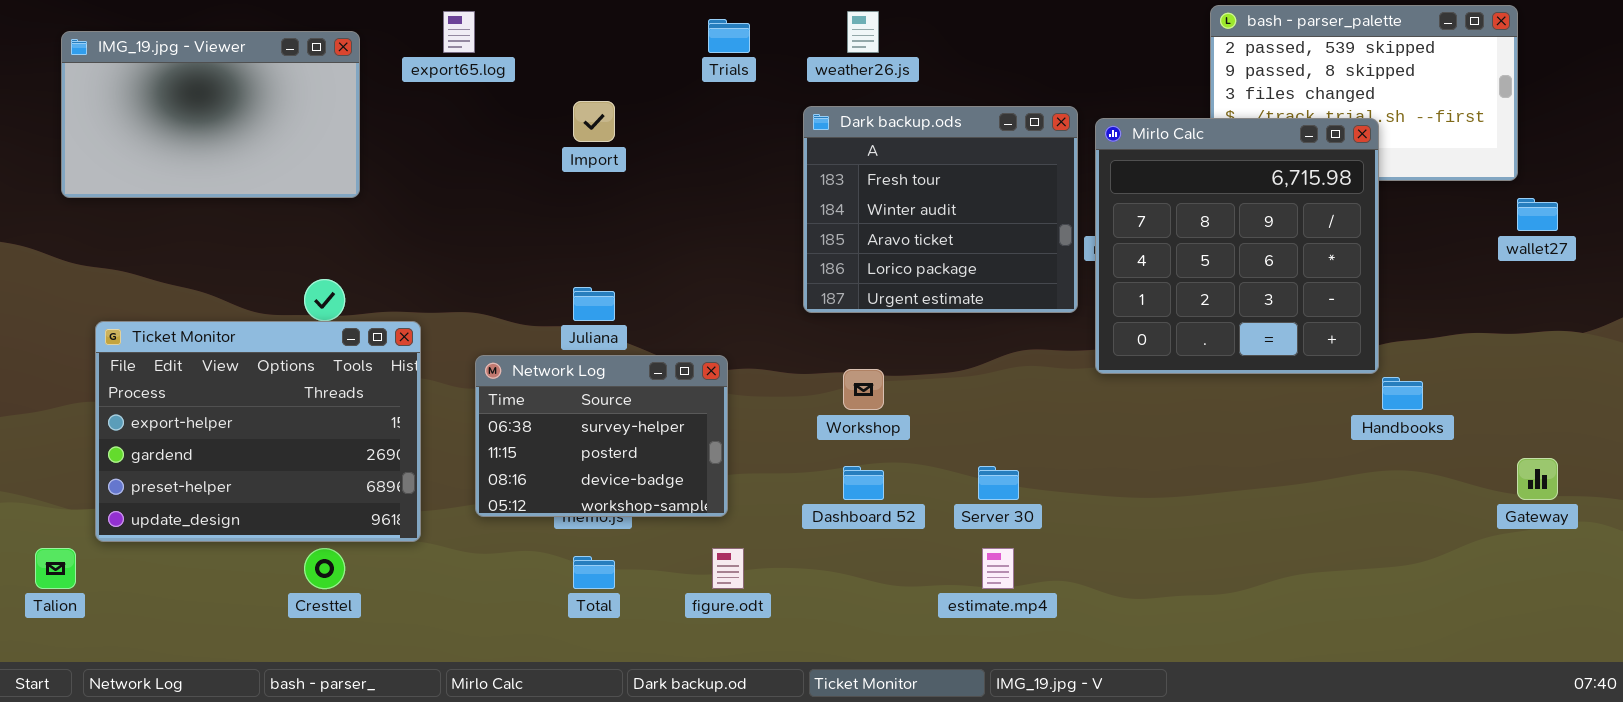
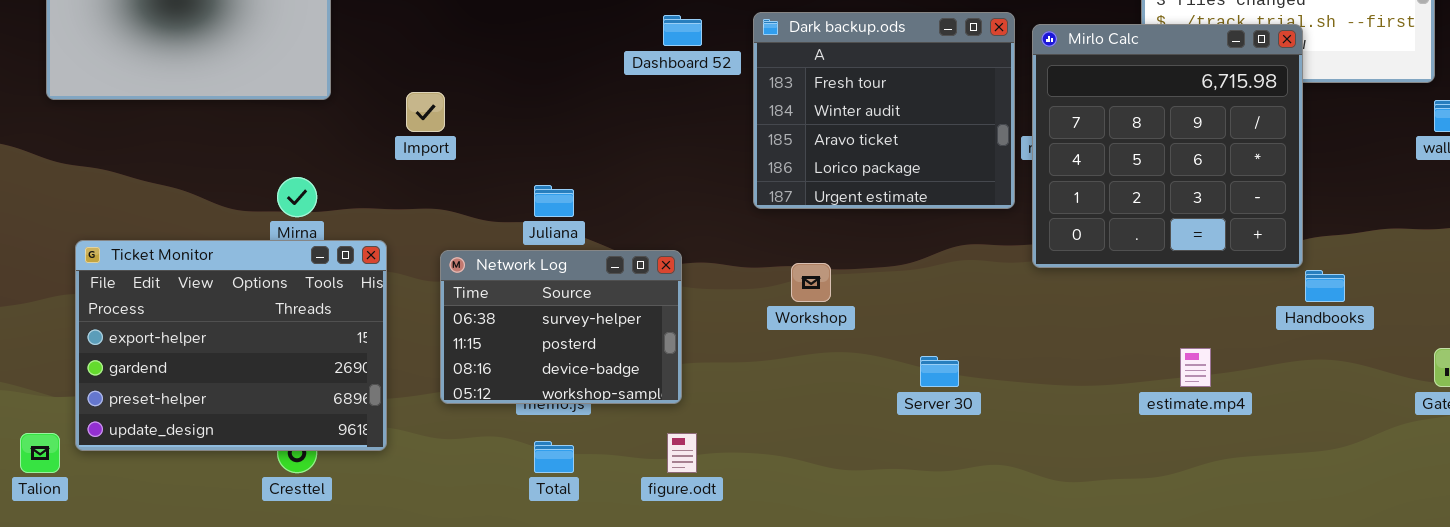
Import: [573,101,615,142] -> [406,92,445,132], moved
Ticket Monitor: [95,321,421,542] -> [75,240,387,451], moved
Dashboard 52: [843,466,884,500] -> [663,15,702,46], moved
estimate.mp4: [982,548,1014,589] -> [1180,348,1211,387], moved

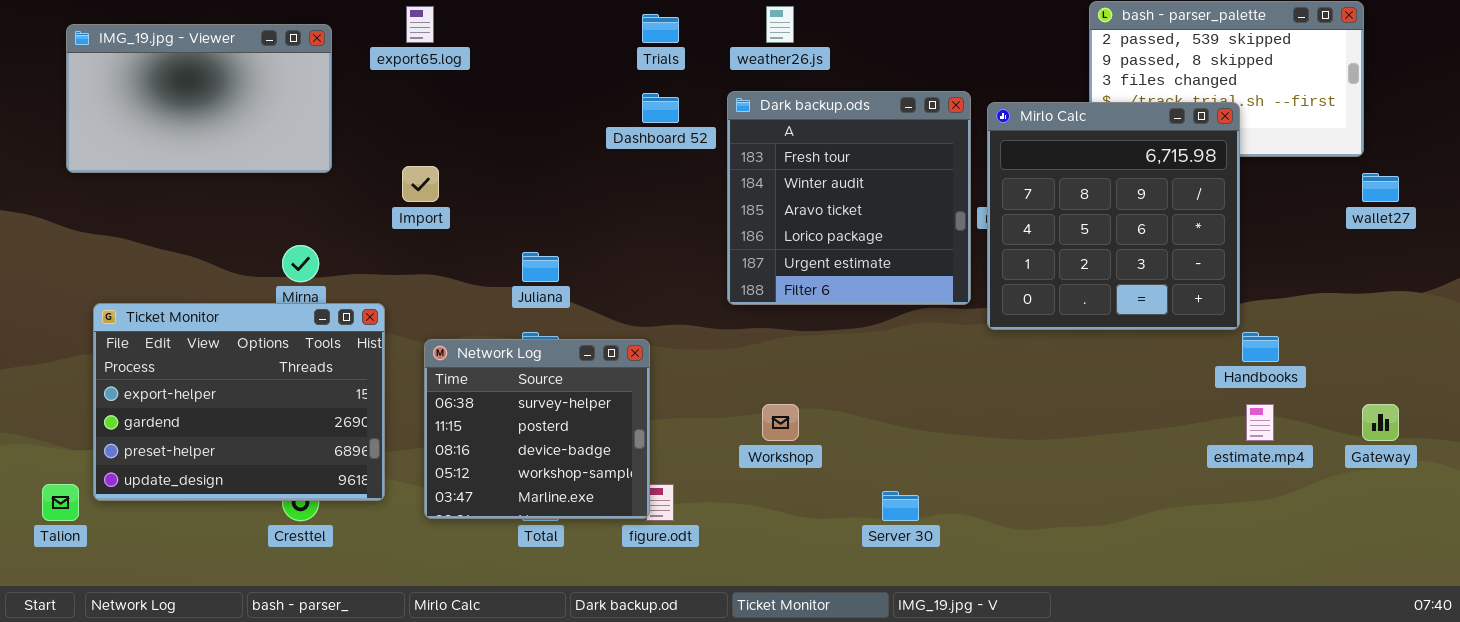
Dark backup.ods: [753,12,1015,209] -> [727,91,971,305], resized
Network Log: [440,250,682,404] -> [424,339,650,519], moved, resized
Workshop: [791,263,831,302] -> [762,404,799,441], moved
estimate.mp4: [1180,348,1211,387] -> [1246,404,1274,441], moved
Server 30: [920,356,959,387] -> [882,491,919,521], moved

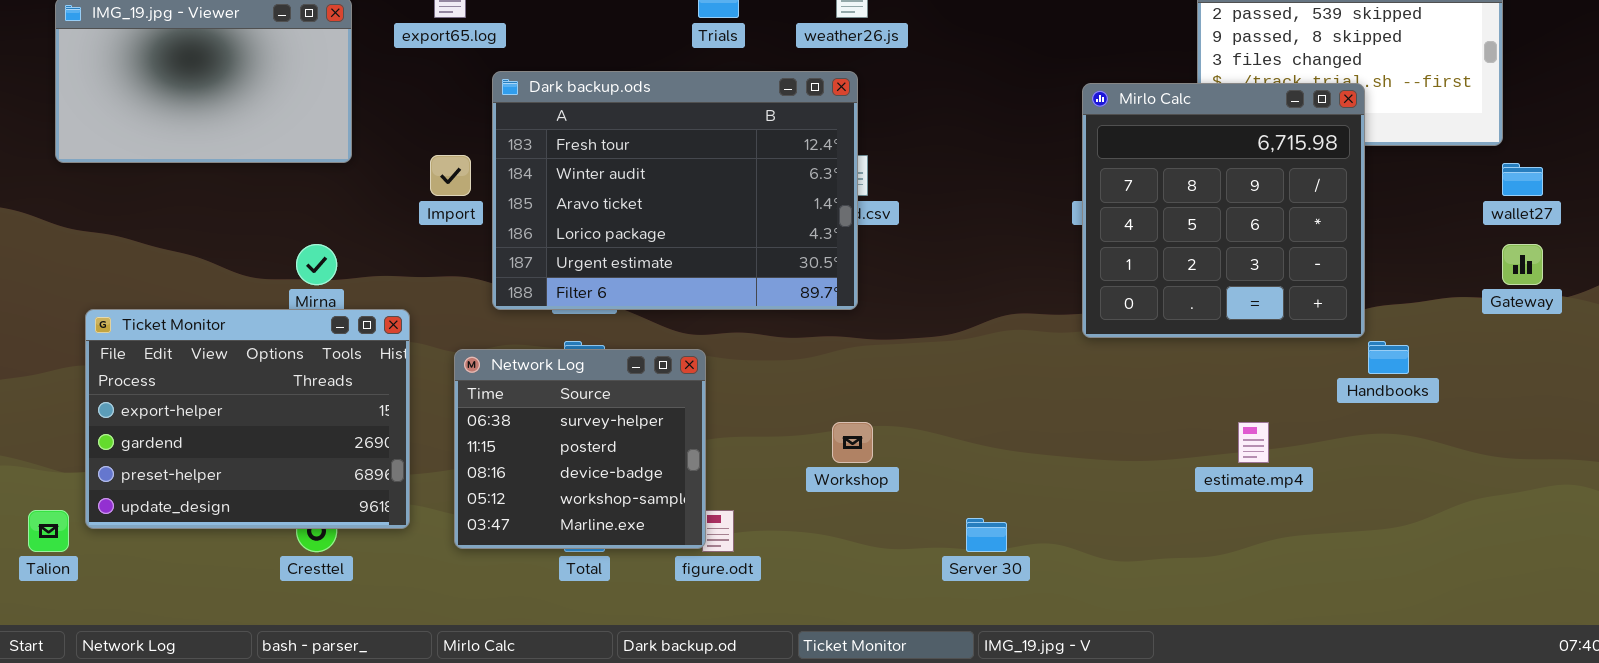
Dark backup.ods: [727,91,971,305] -> [492,71,858,310], moved, resized
estimate.mp4: [1246,404,1274,441] -> [1238,422,1269,463], moved
Gateway: [1362,404,1399,441] -> [1502,244,1543,285], moved

